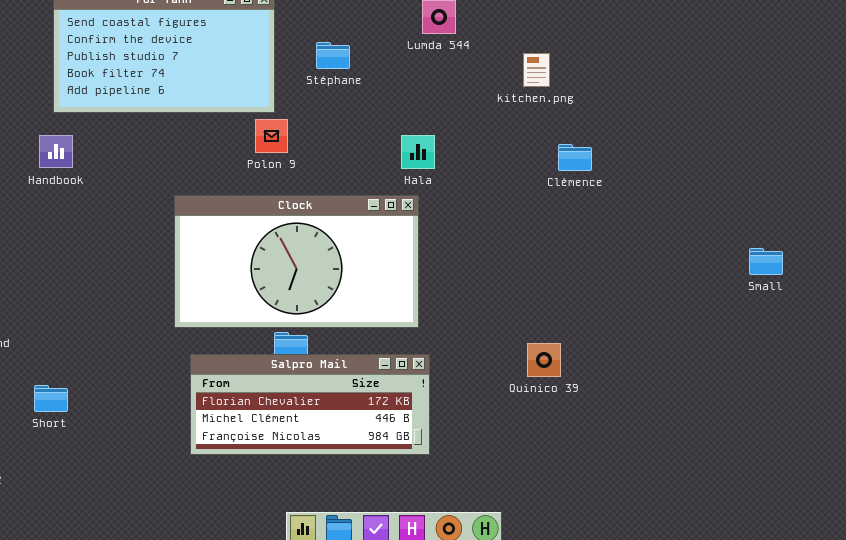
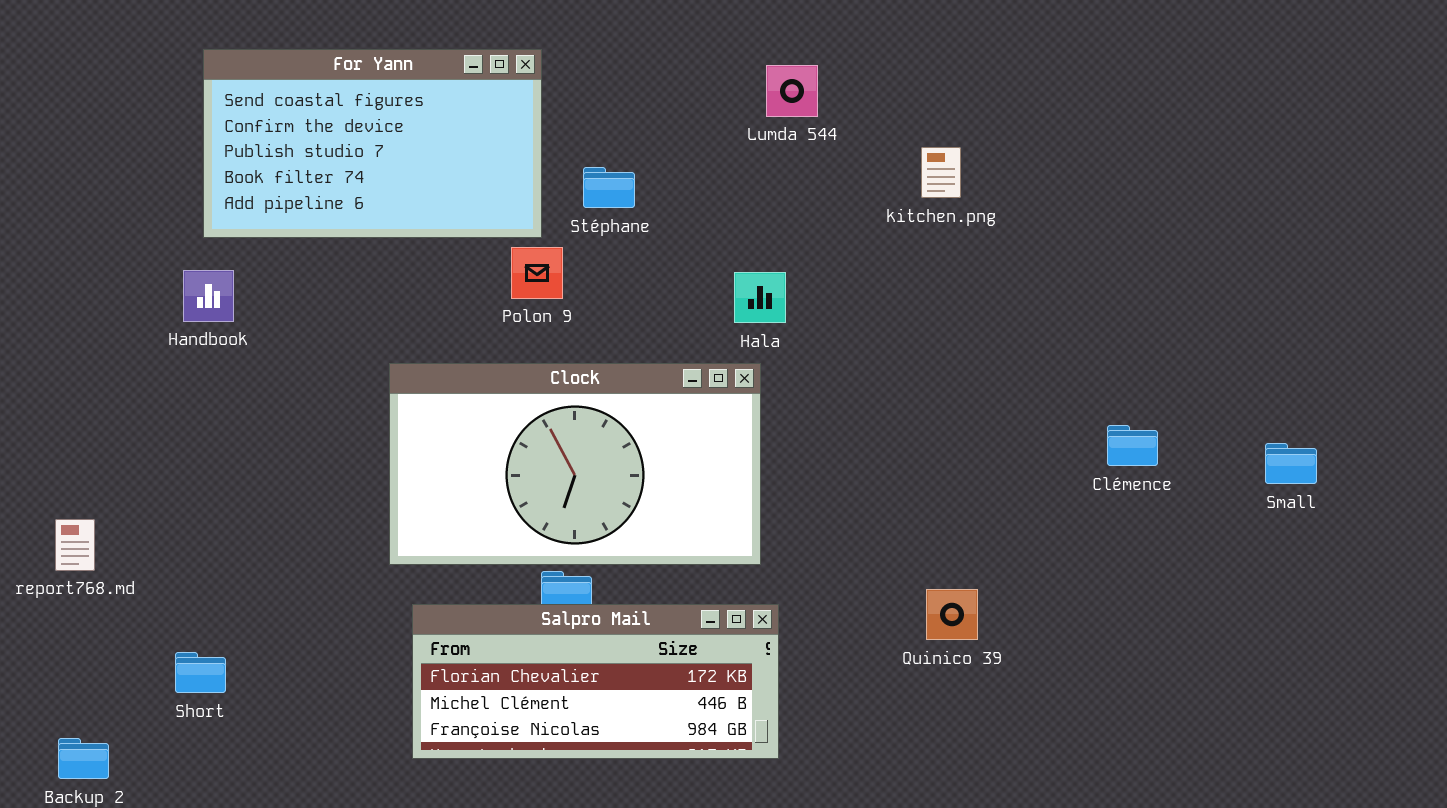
Stéphane: [316,42,350,69] -> [583,167,635,208], moved
Clémence: [558,144,592,171] -> [1107,425,1158,466], moved

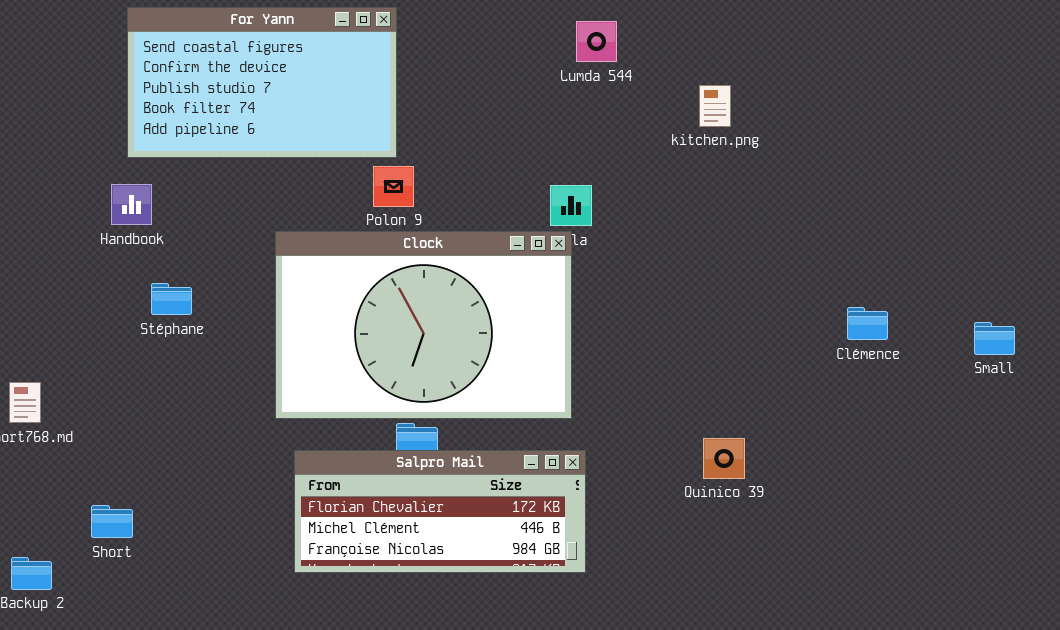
Stéphane: [583,167,635,208] -> [151,283,192,315], moved
Clock: [389,363,761,565] -> [275,231,572,419], resized
Short: [175,652,226,693] -> [91,505,133,538], moved

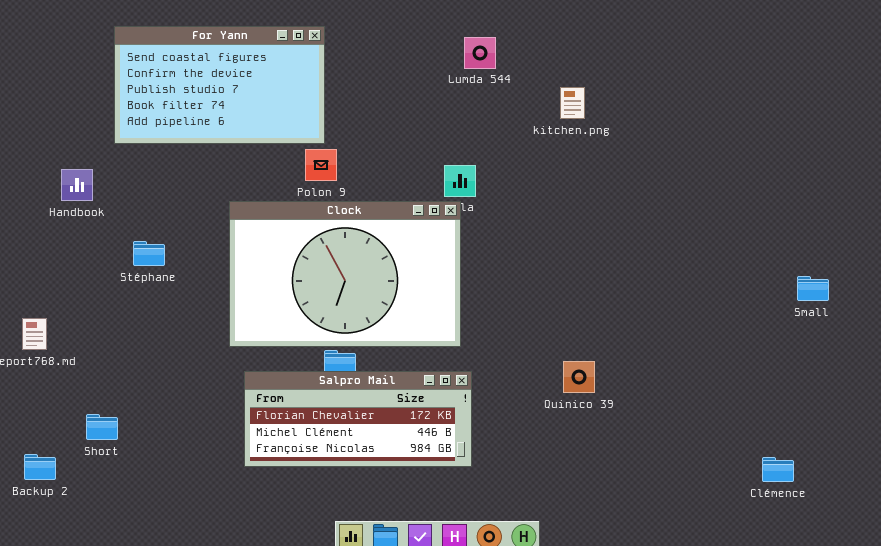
Handbook: [111,184,152,225] -> [61,169,93,201], moved
Clémence: [847,307,888,340] -> [762,457,794,482], moved
Small: [974,322,1015,355] -> [797,276,829,301], moved

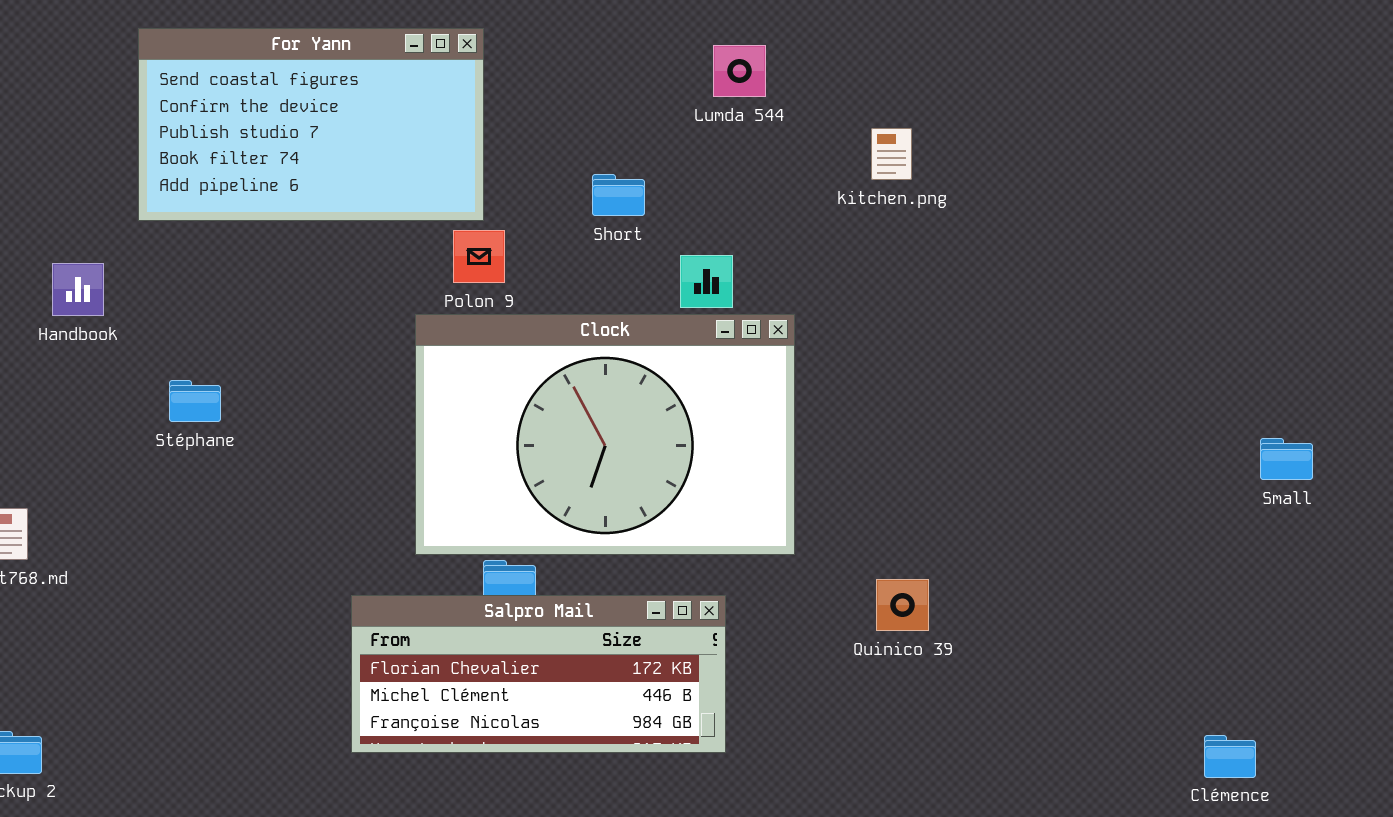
Clock: [229,201,461,347] -> [415,314,795,555], moved
Short: [86,414,118,440] -> [592,174,645,216], moved

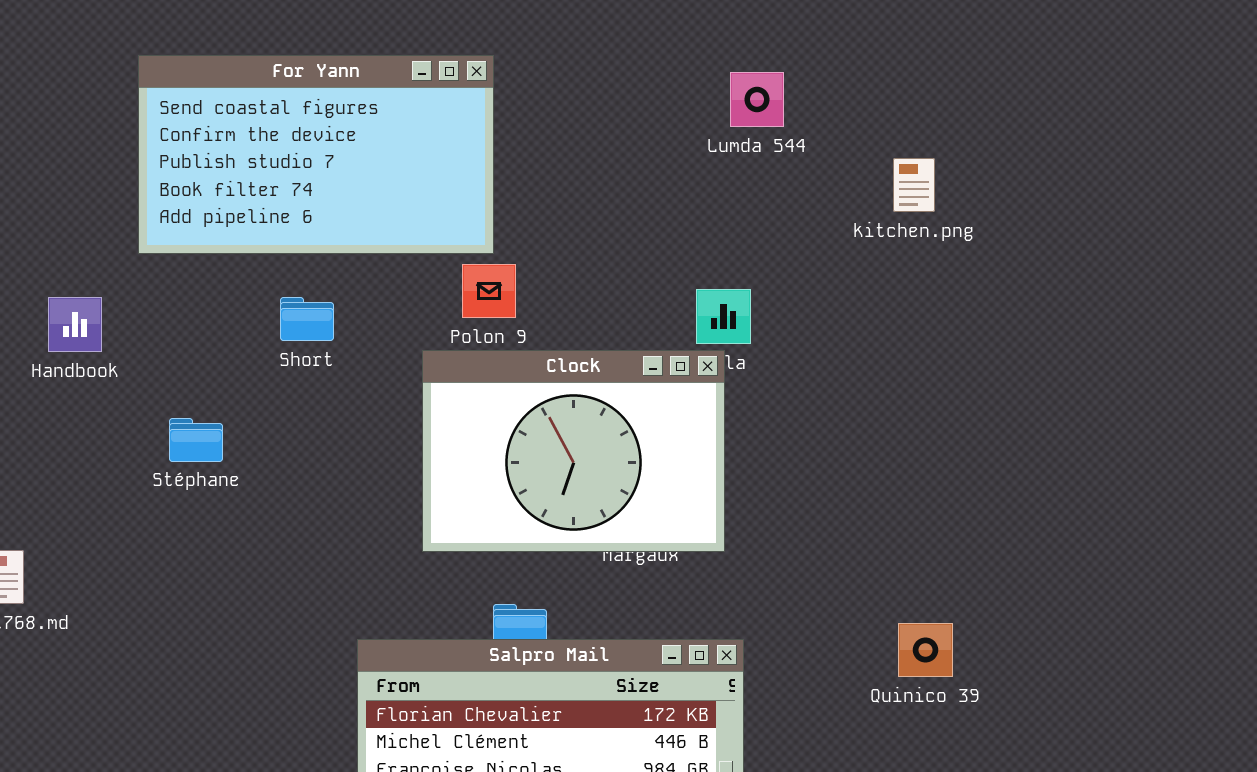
Short: [592,174,645,216] -> [280,297,334,341], moved
Clock: [415,314,795,555] -> [422,350,725,552], resized

